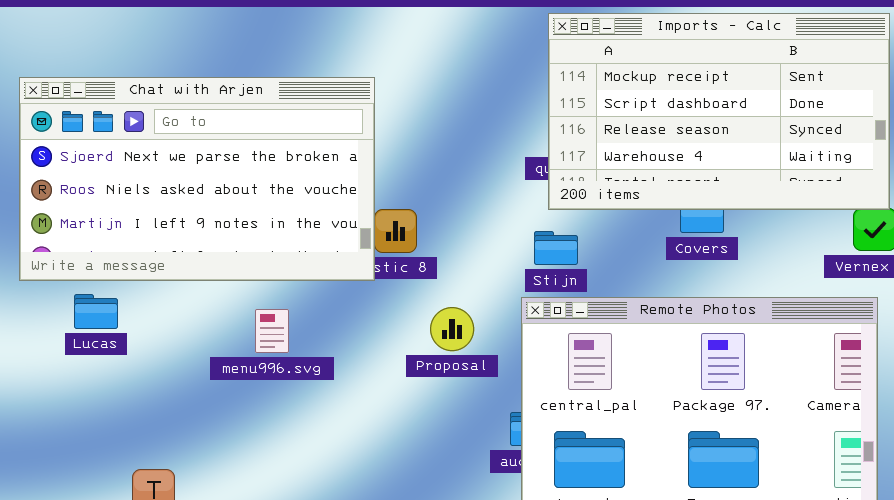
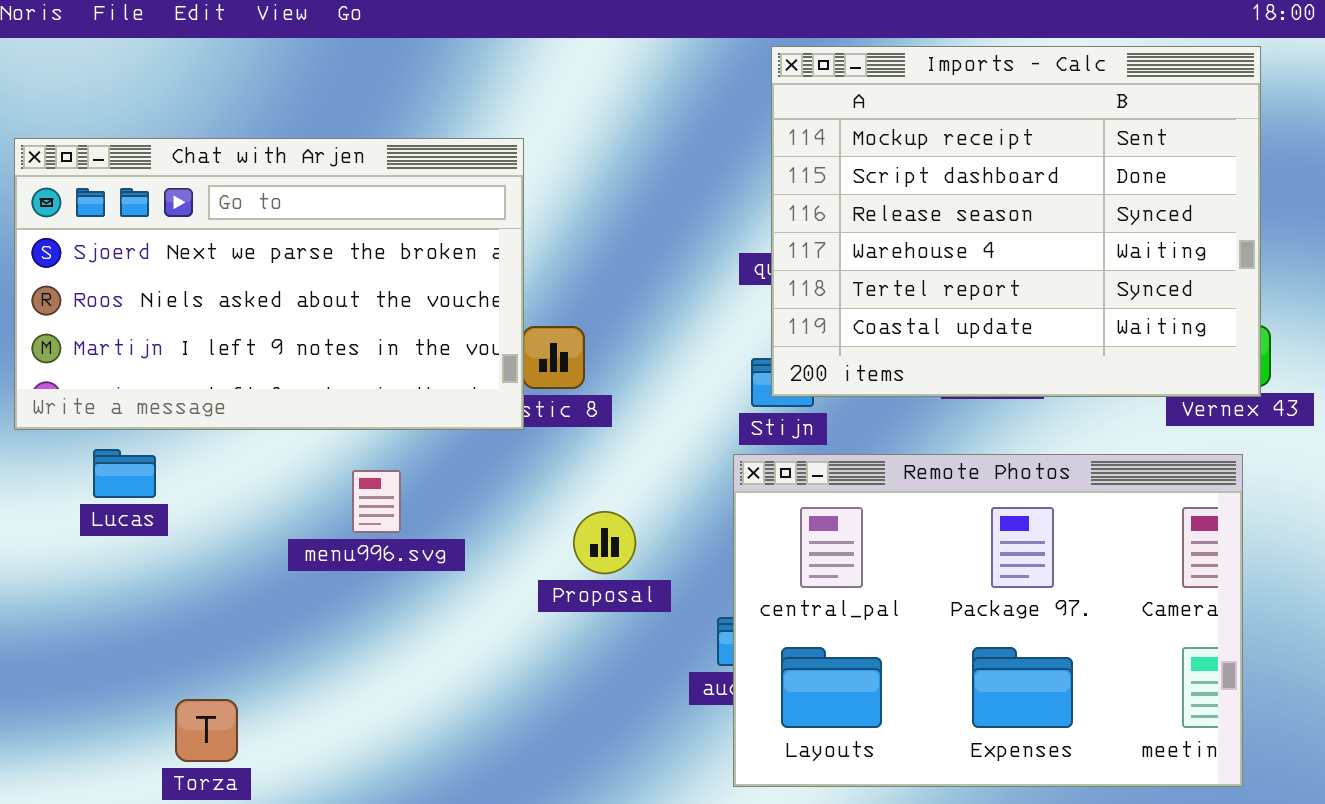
Imports - Calc: [548,13,890,210] -> [771,46,1261,397], resized
Proposal: [430,307,474,351] -> [573,511,636,574], moved

